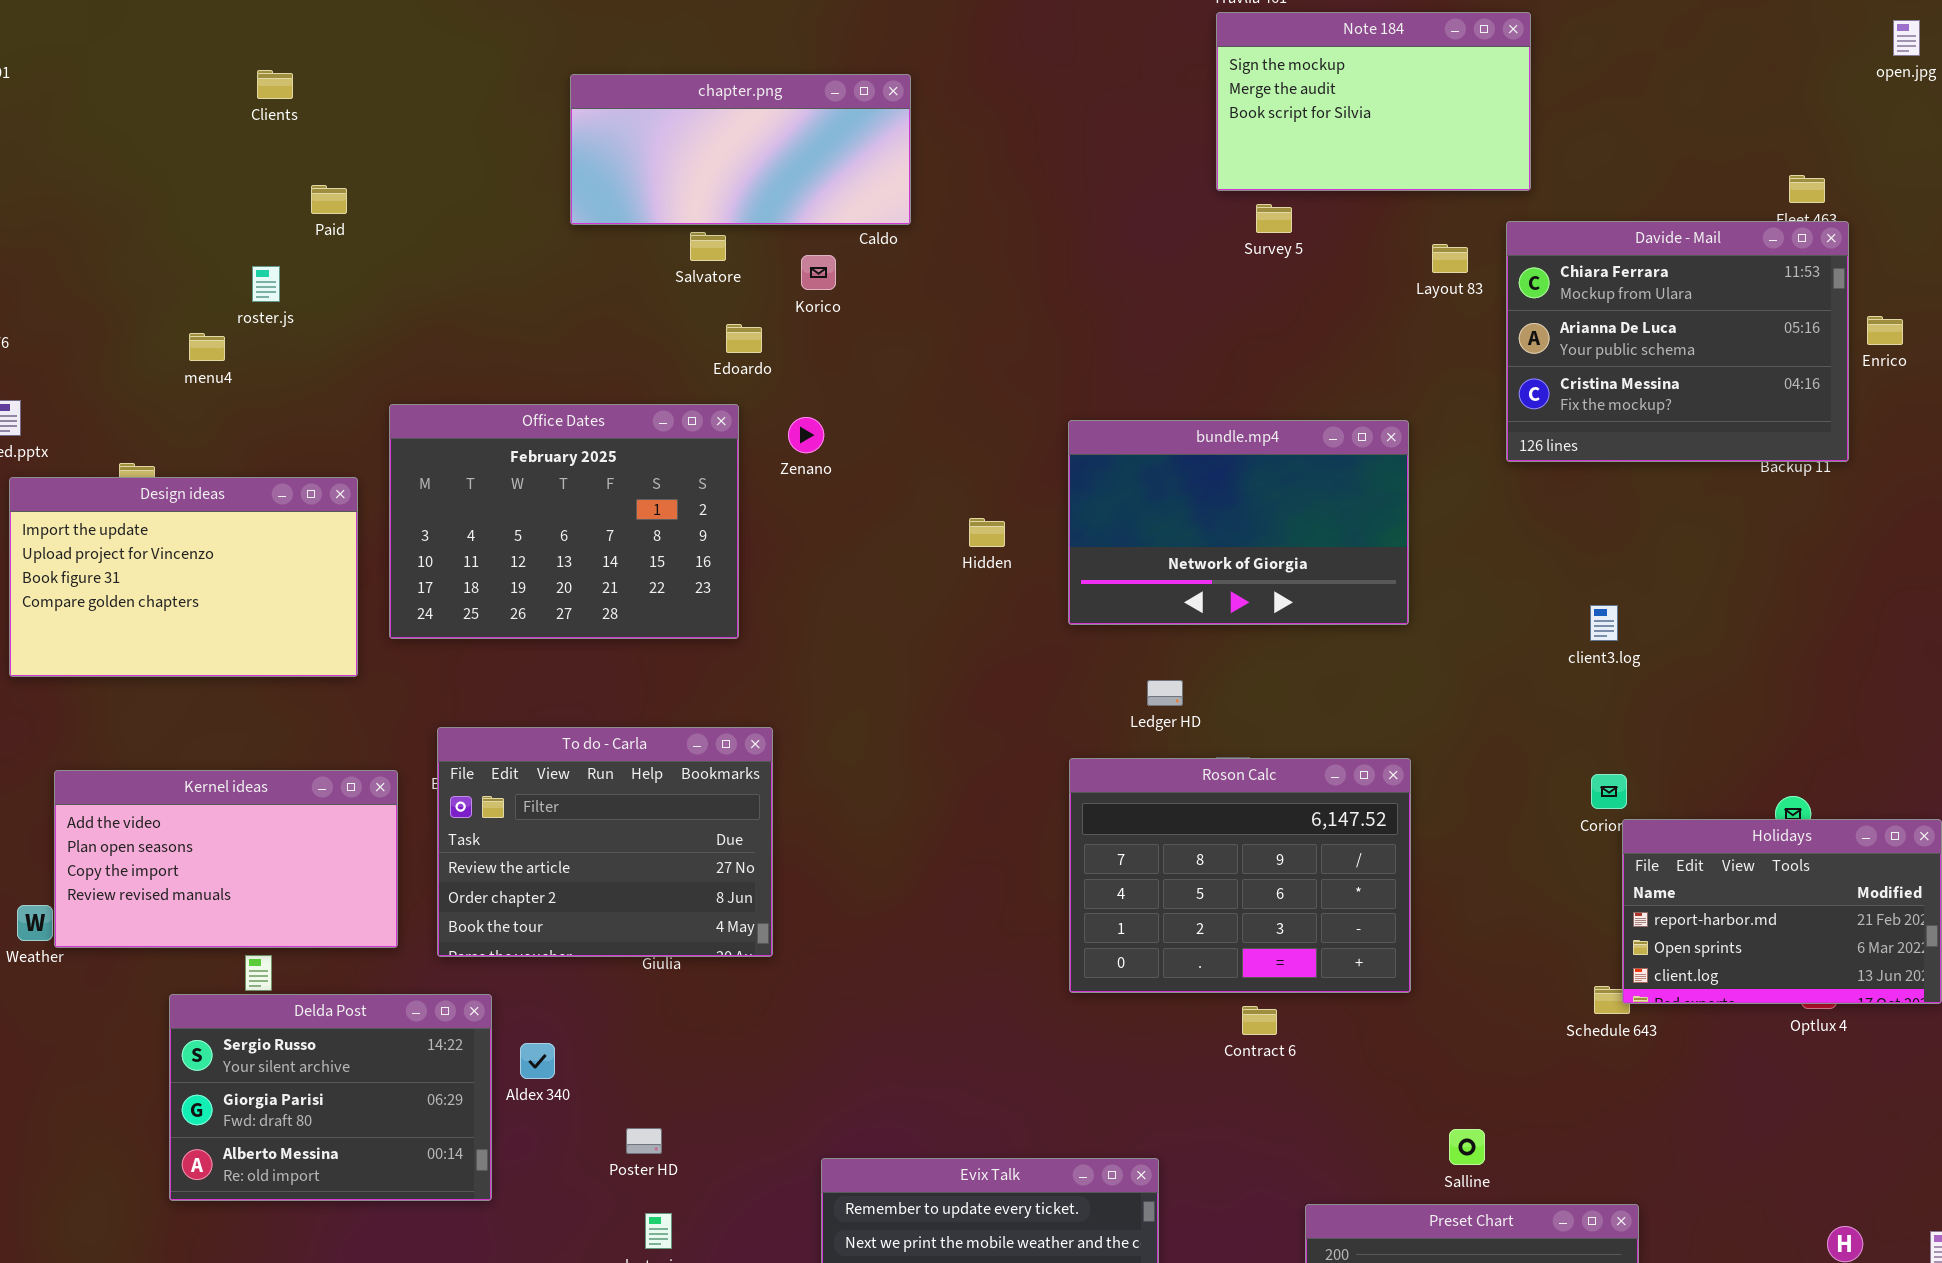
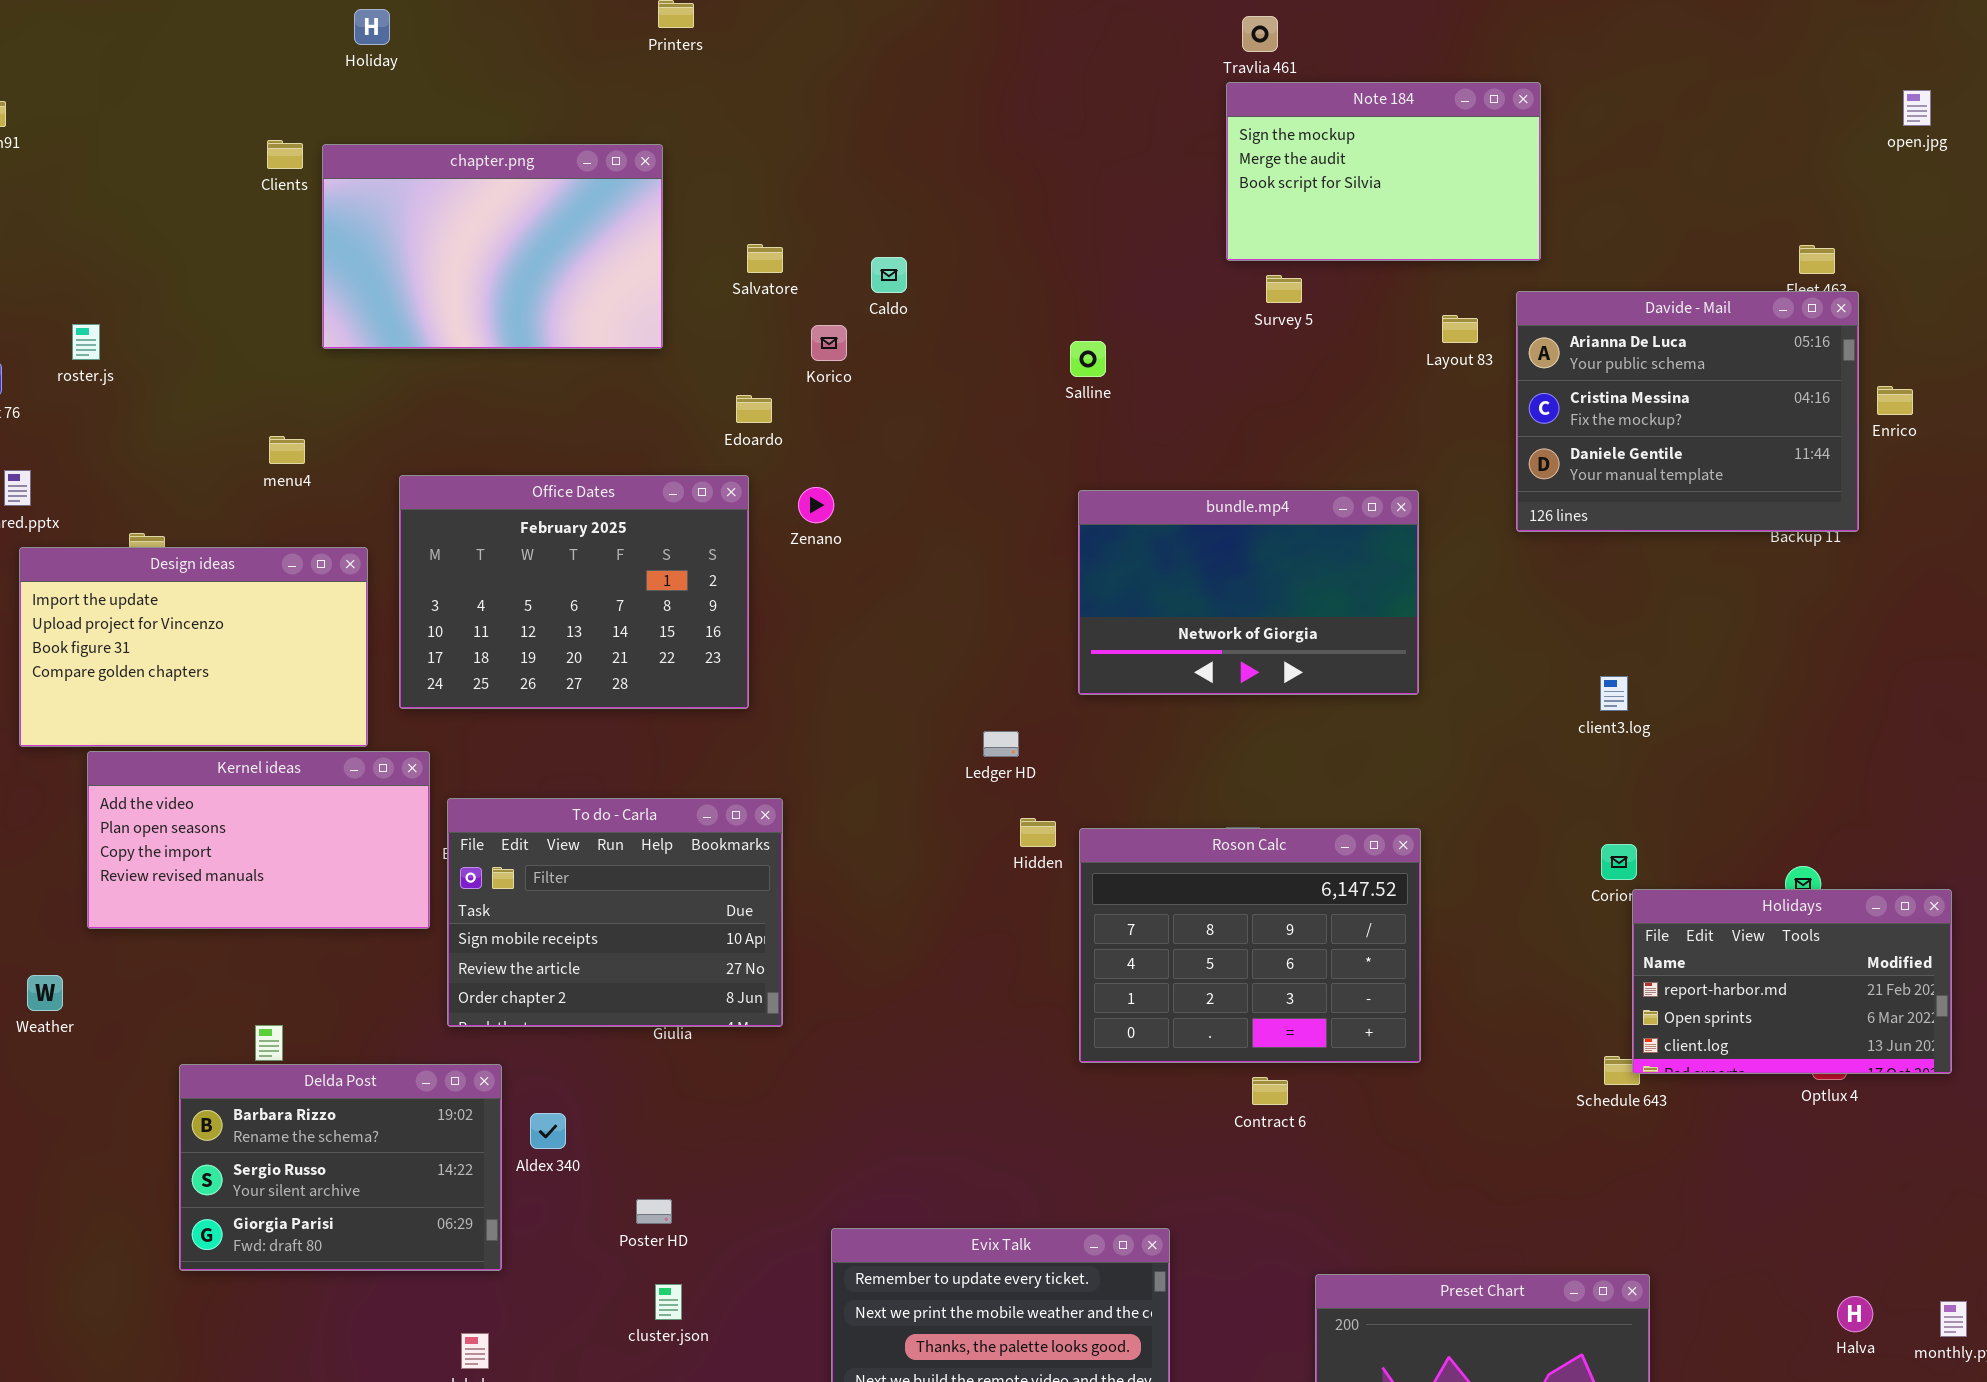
chapter.png: [570,74,911,225] -> [322,144,663,349], moved, resized
Davide - Mail: [1506,221,1849,462] -> [1516,291,1859,532], scrolled down 1 row
Salvatore: [690,232,726,261] -> [747,244,783,273], moved
roster.js: [252,266,280,302] -> [72,324,100,360], moved
menu4: [189,333,225,361] -> [269,436,305,464], moved
Hidden: [969,518,1005,547] -> [1020,818,1056,847], moved
Ledger HD: [1147,680,1183,706] -> [983,731,1019,757], moved
To do - Carla: [437,727,773,957] -> [447,798,783,1027], scrolled up 1 row
Kernel ideas: [54,770,398,948] -> [87,751,430,929], moved
Delda Post: [169,994,492,1201] -> [179,1064,502,1271], scrolled up 1 row
Salline: [1449,1129,1485,1165] -> [1070,341,1106,377], moved

